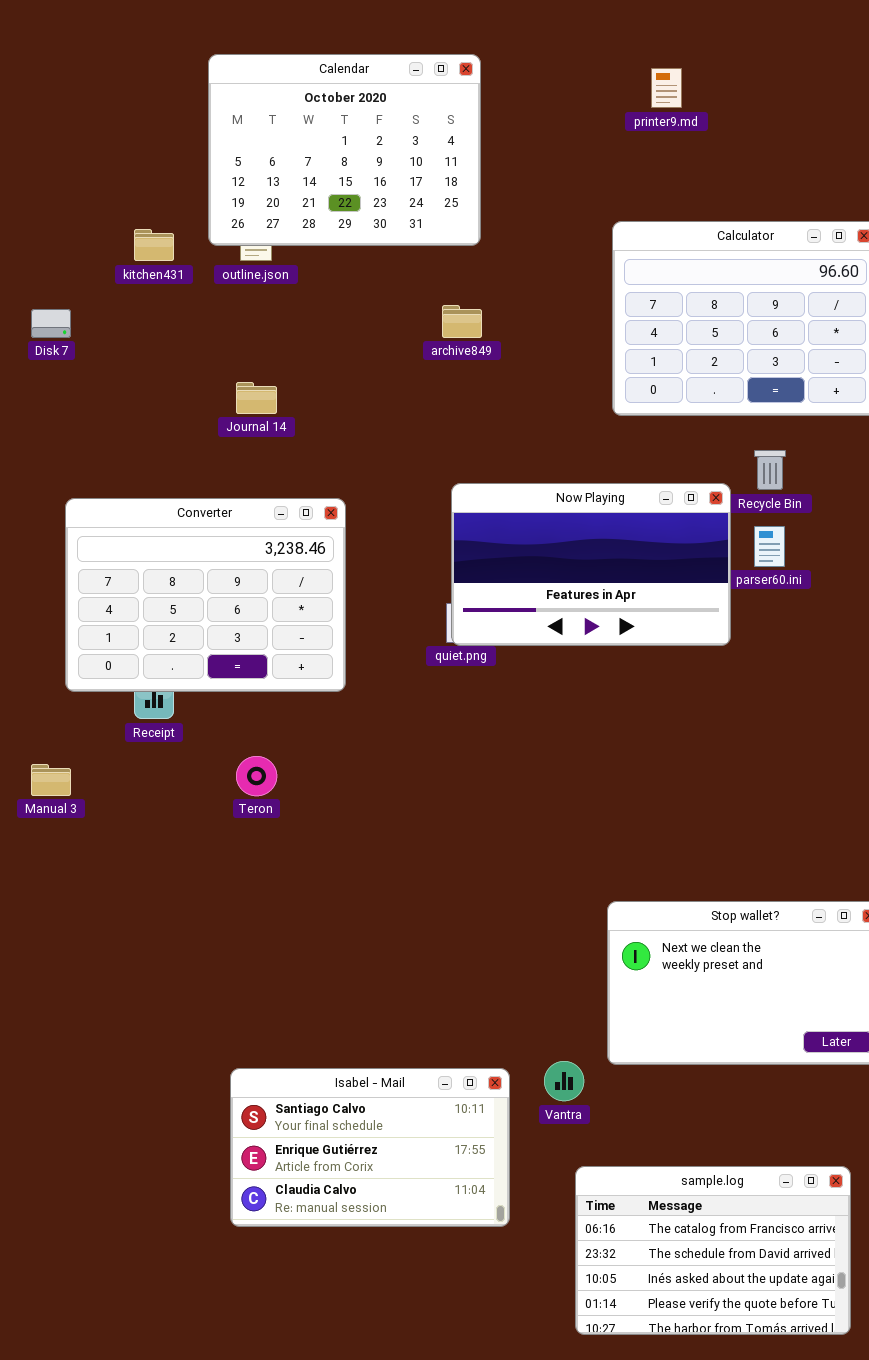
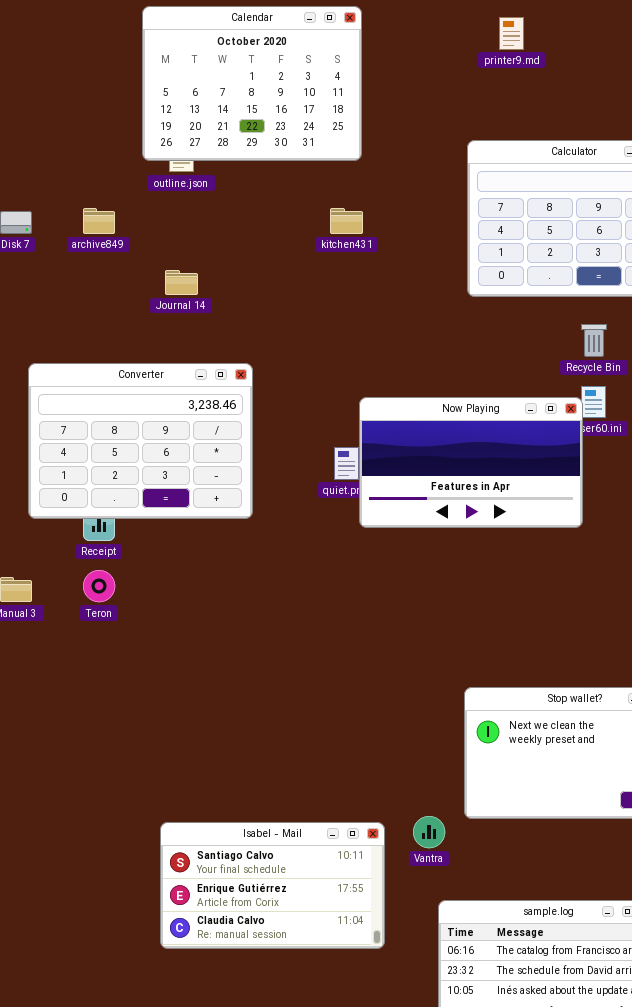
kitchen431: [134,229,174,261] -> [330,208,363,234], moved
archive849: [442,305,482,338] -> [83,208,115,234], moved
Now Playing: [451,483,731,646] -> [359,397,583,528], moved
Teron: [236,756,277,796] -> [83,570,115,602], moved

